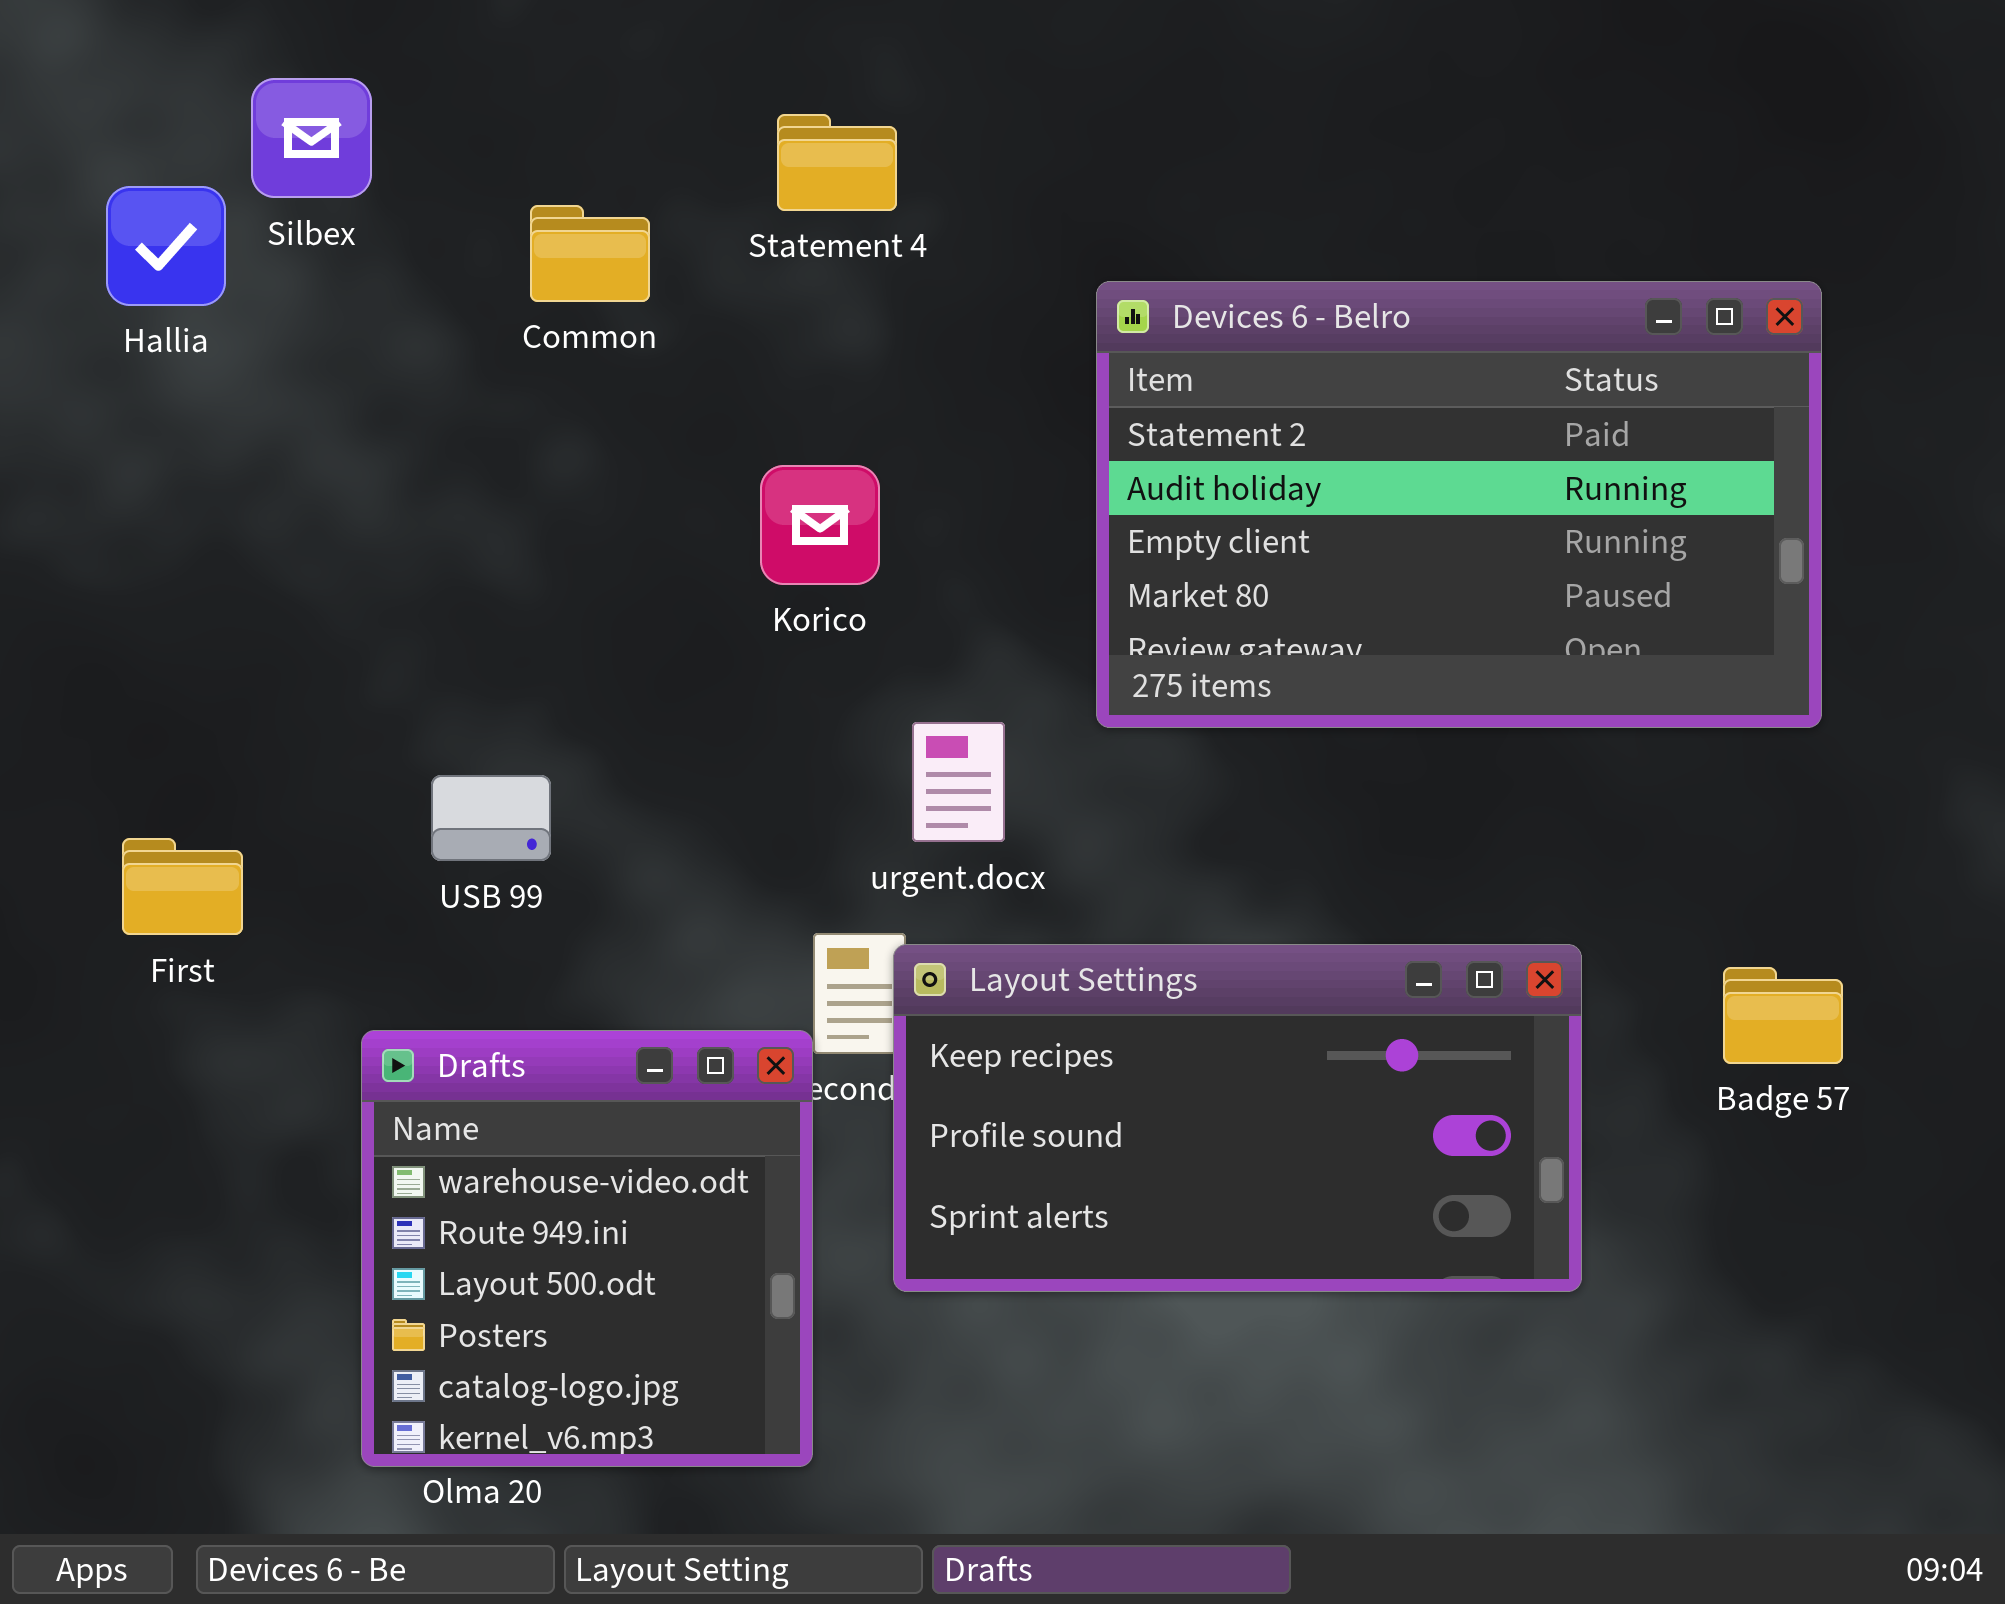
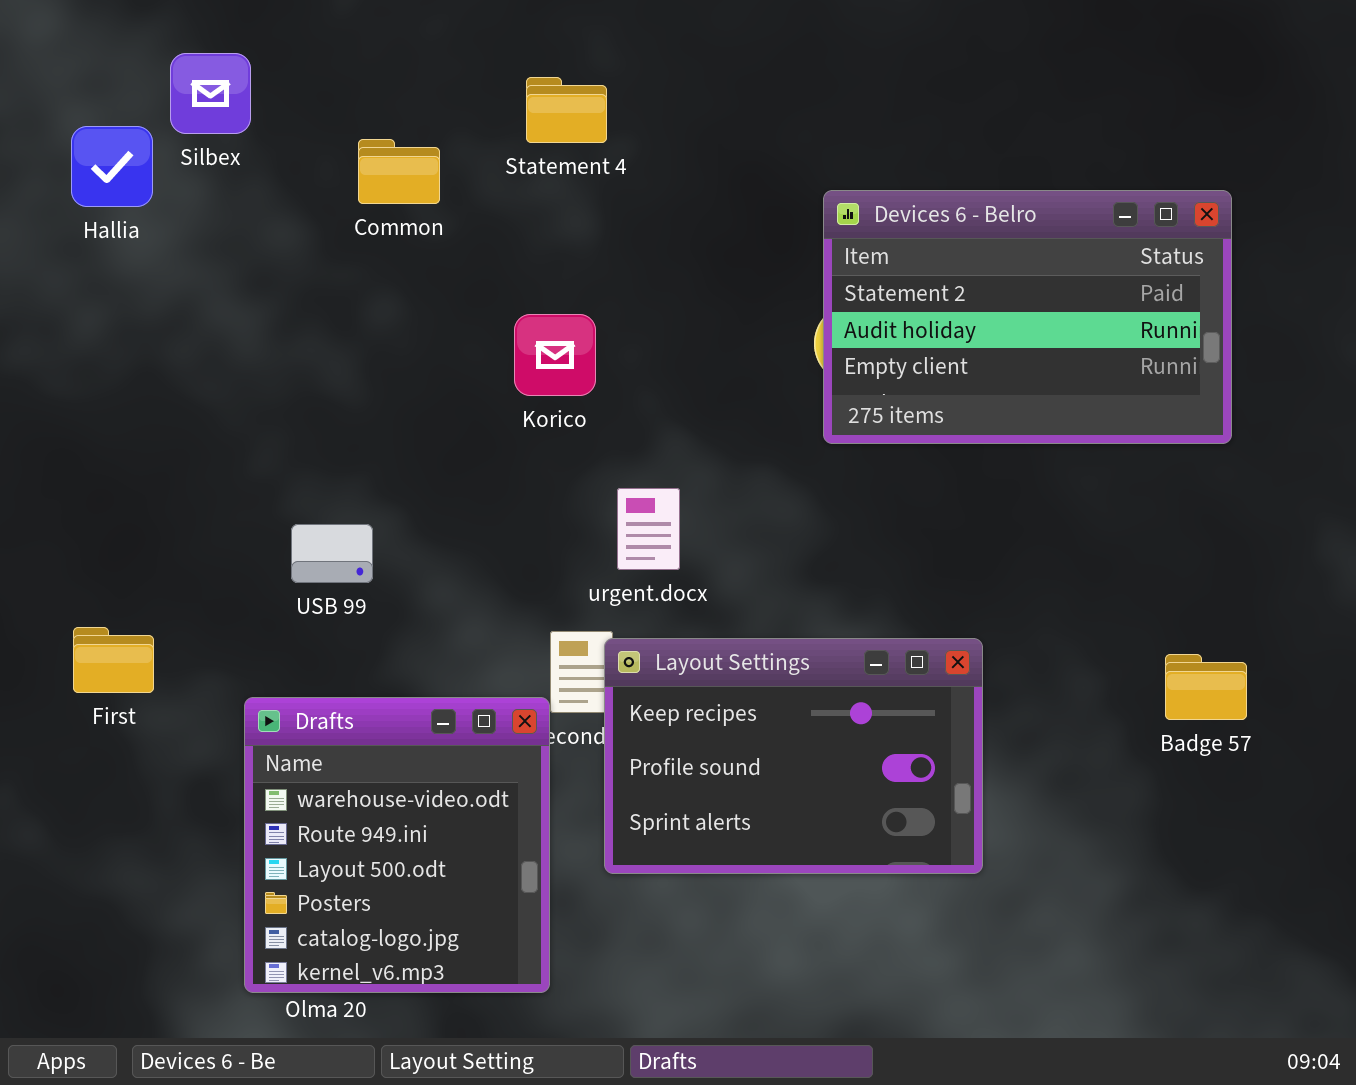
Devices 6 - Belro: [1096,281,1822,728] -> [823,190,1232,444], resized
First: [122,838,243,935] -> [73,627,154,693], moved
Layout Settings: [893,944,1582,1292] -> [604,638,983,874], resized

